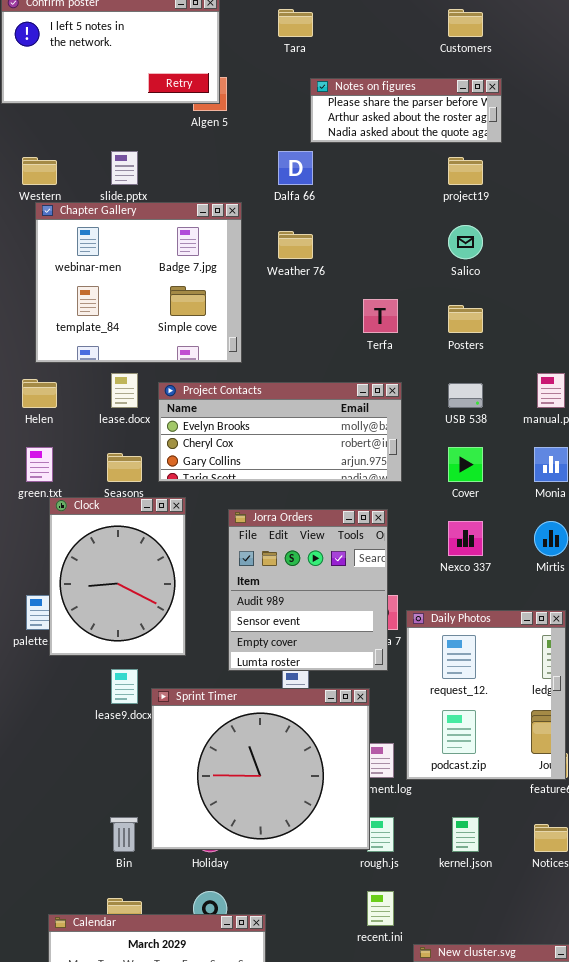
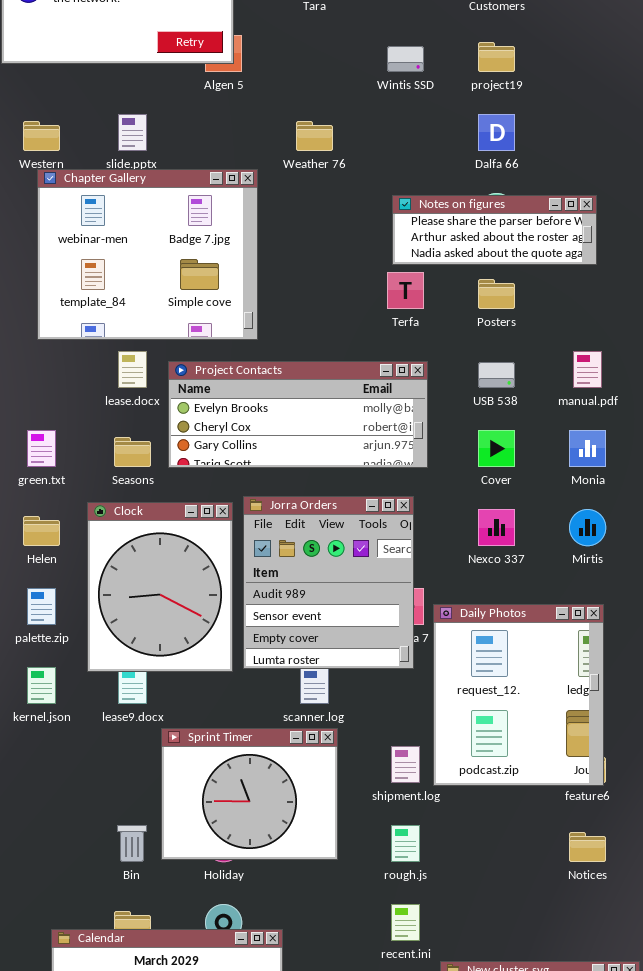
Notes on figures: [310,78,502,143] -> [392,195,597,265], moved
Dalfa 66: [278,151,313,185] -> [478,114,515,151], moved
project19: [448,157,483,185] -> [478,42,515,72], moved
Weather 76: [278,231,313,259] -> [296,121,333,151], moved
Helen: [22,379,57,408] -> [23,516,60,546], moved
Clock: [49,497,186,656] -> [87,502,233,672], moved
Sprint Timer: [151,688,370,850] -> [161,728,338,860], resized
kernel.json: [452,817,479,852] -> [27,667,56,704], moved

